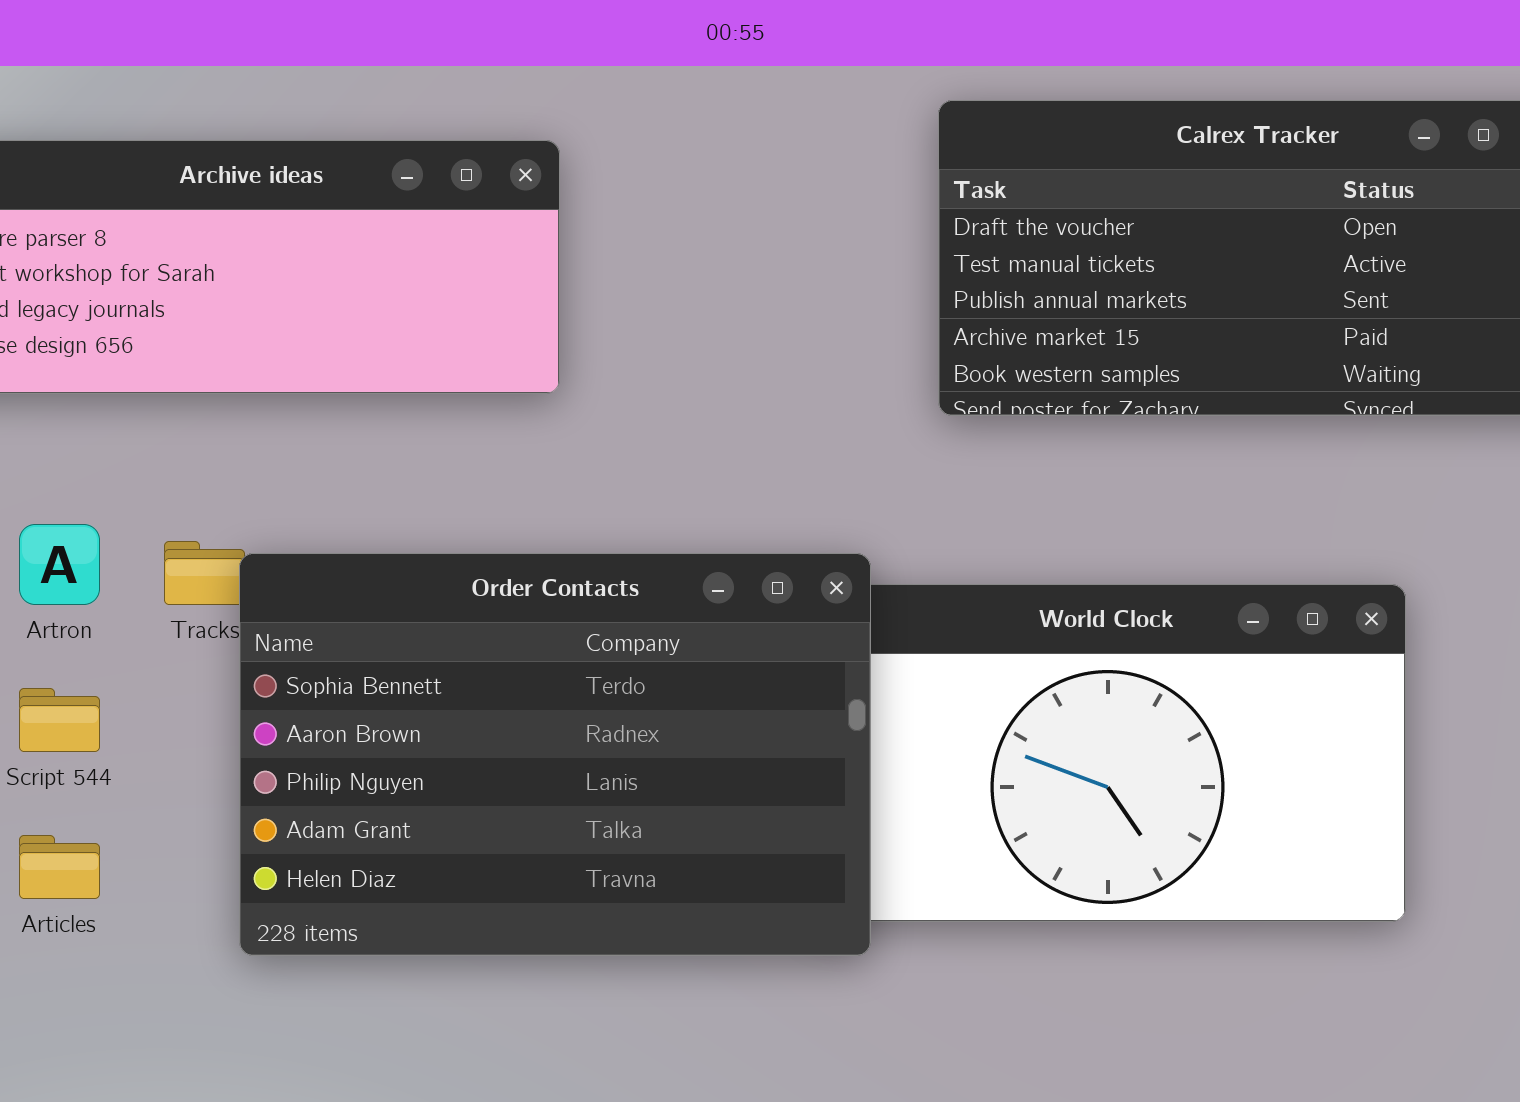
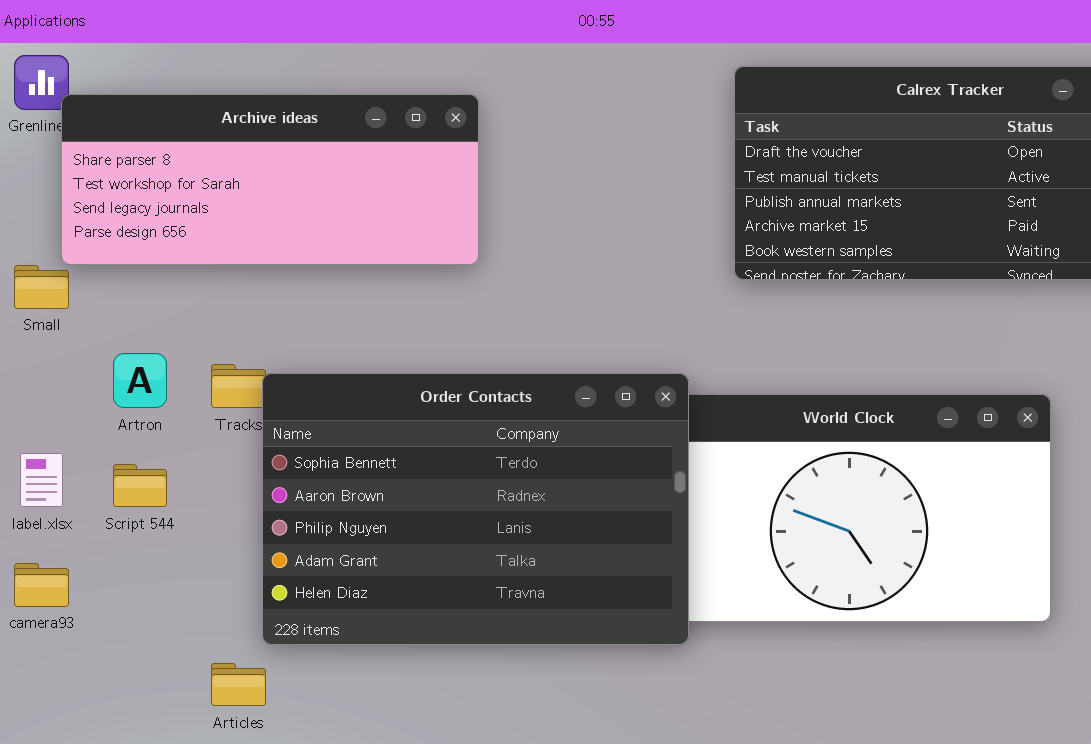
Articles: [19,835,100,899] -> [211,663,266,706], moved

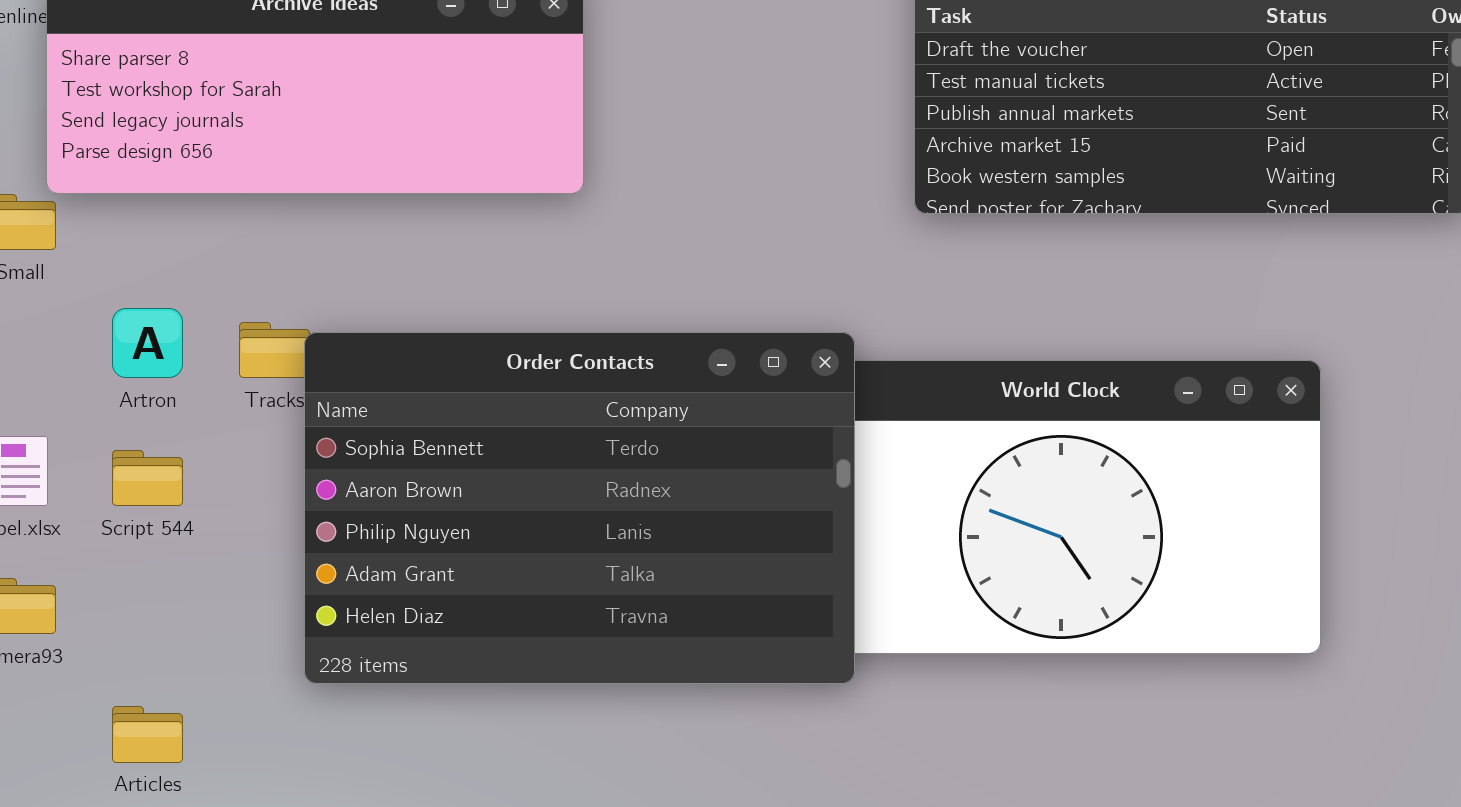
Articles: [211,663,266,706] -> [112,706,183,763], moved

